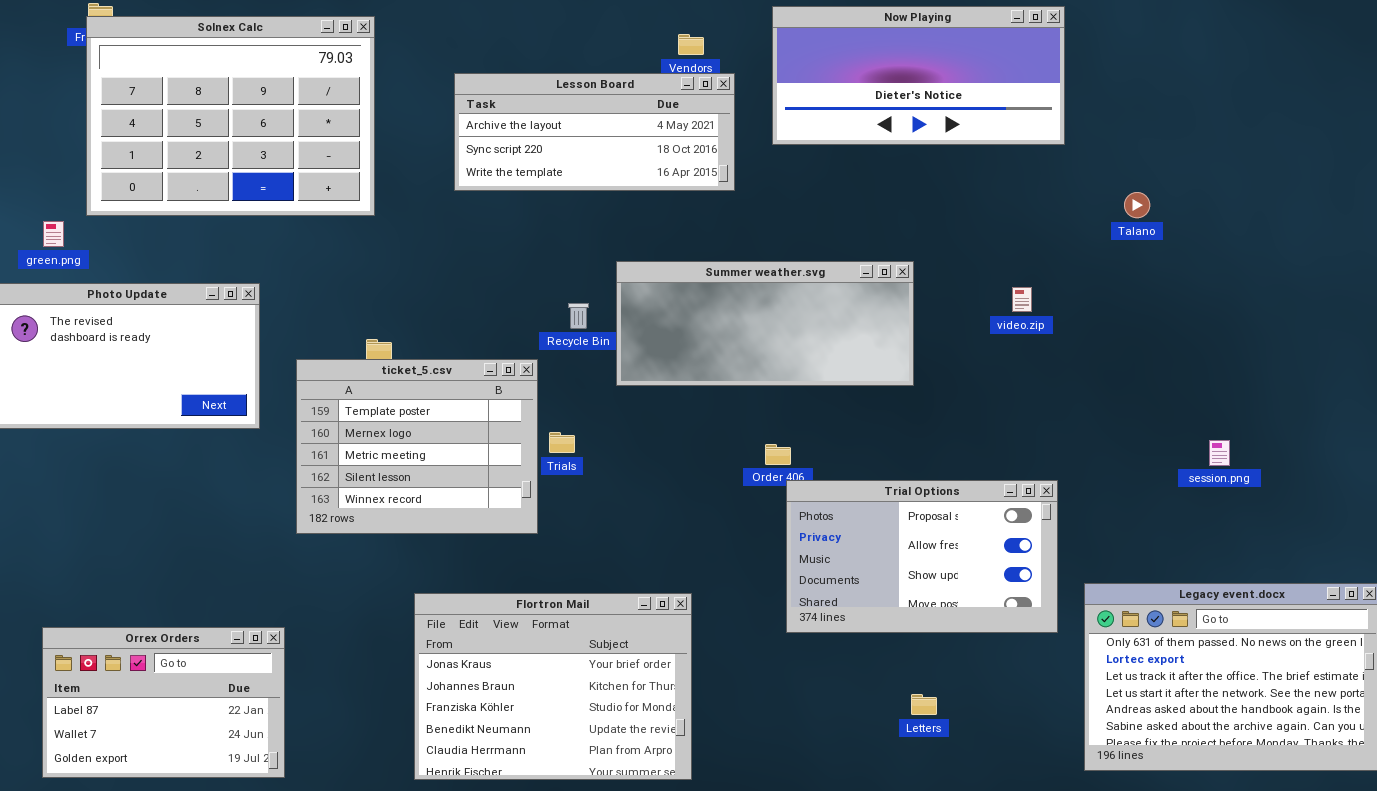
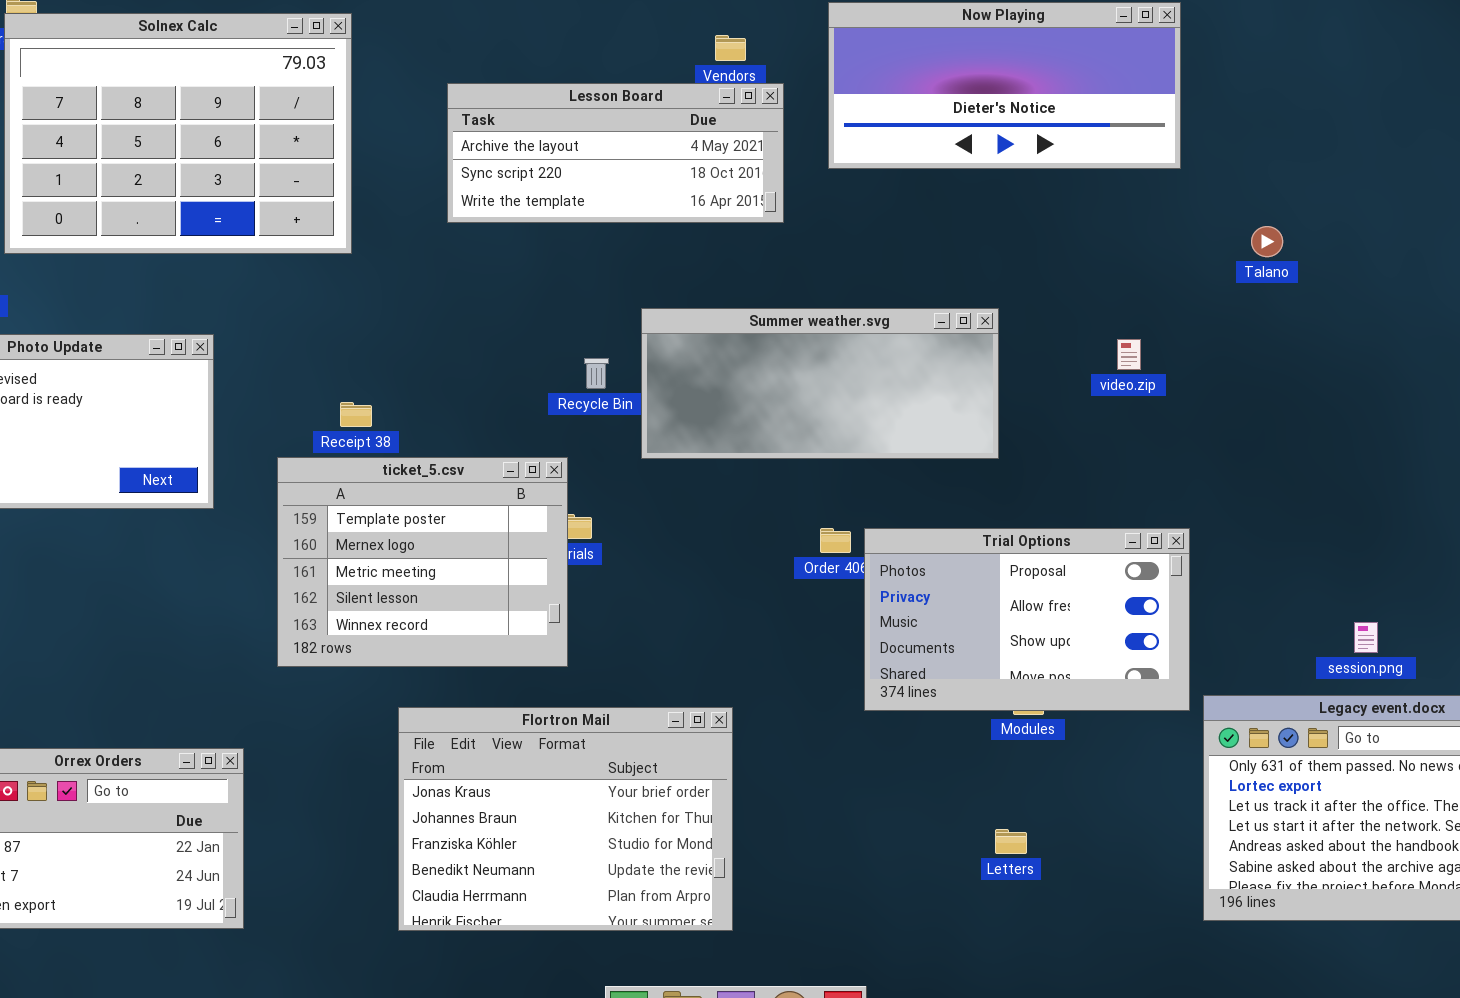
ticket_5.csv: [296,359,538,534] -> [277,457,568,667], moved
session.png: [1209,440,1230,466] -> [1354,622,1378,653], moved
Trial Options: [786,480,1058,633] -> [864,528,1190,711], moved

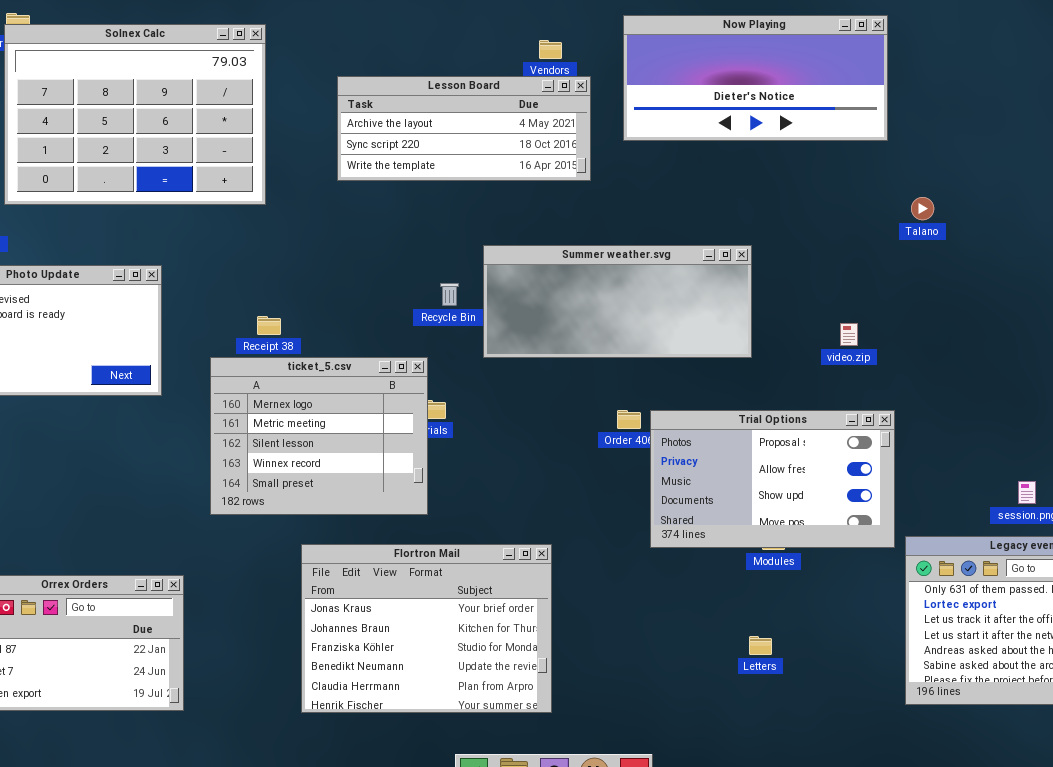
Talano: [1251,226,1283,257] -> [911,197,934,220], moved
video.zip: [1117,339,1141,370] -> [840,323,858,346], moved
ticket_5.csv: [277,457,568,667] -> [210,357,428,515], scrolled down 1 row

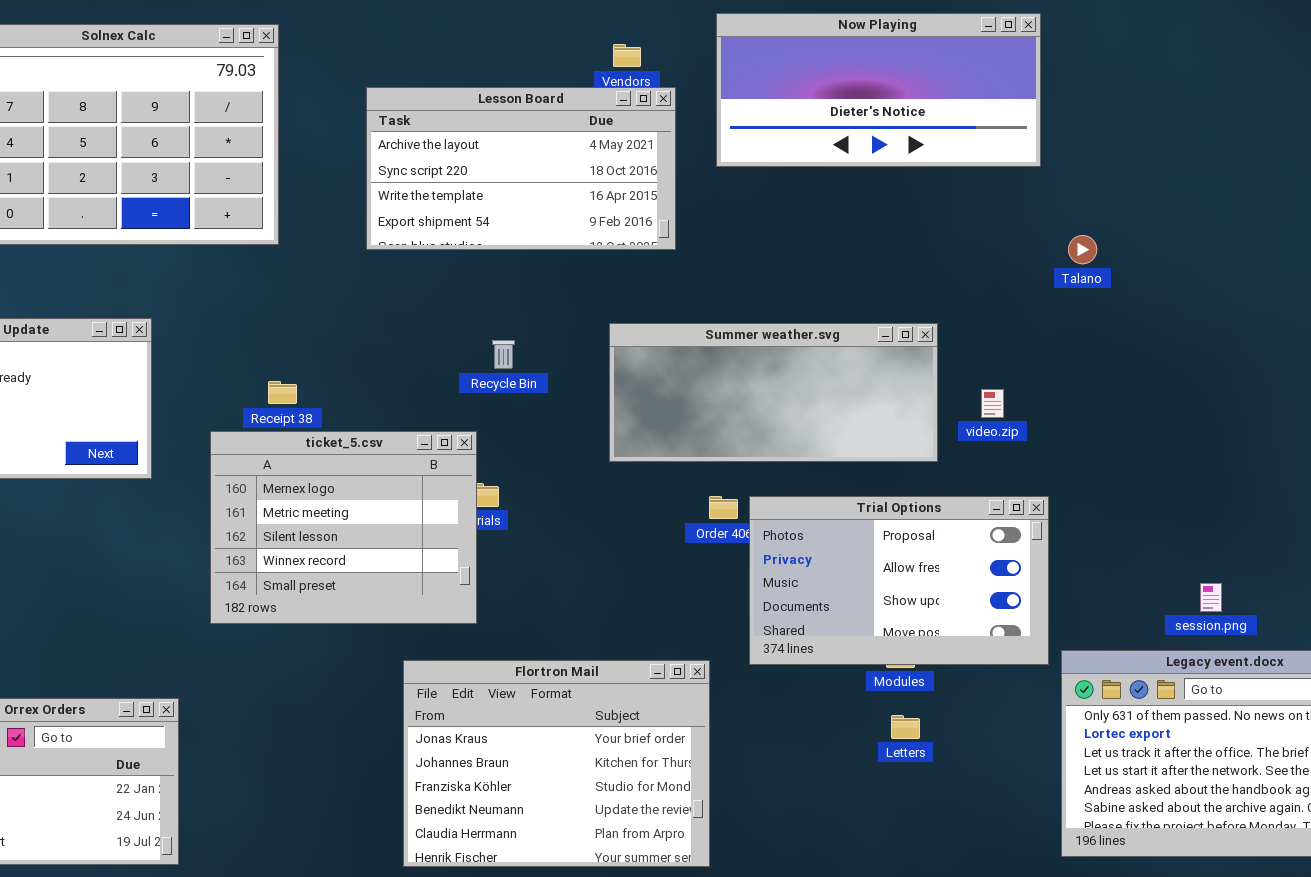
Lesson Board: [337,76,591,181] -> [366,87,676,250], resized
Summer weather.svg: [483,245,752,358] -> [609,323,938,462], moved
Flortron Mail: [301,544,552,713] -> [403,660,710,867], moved
Letters: [749,636,772,655] -> [891,715,920,739], moved

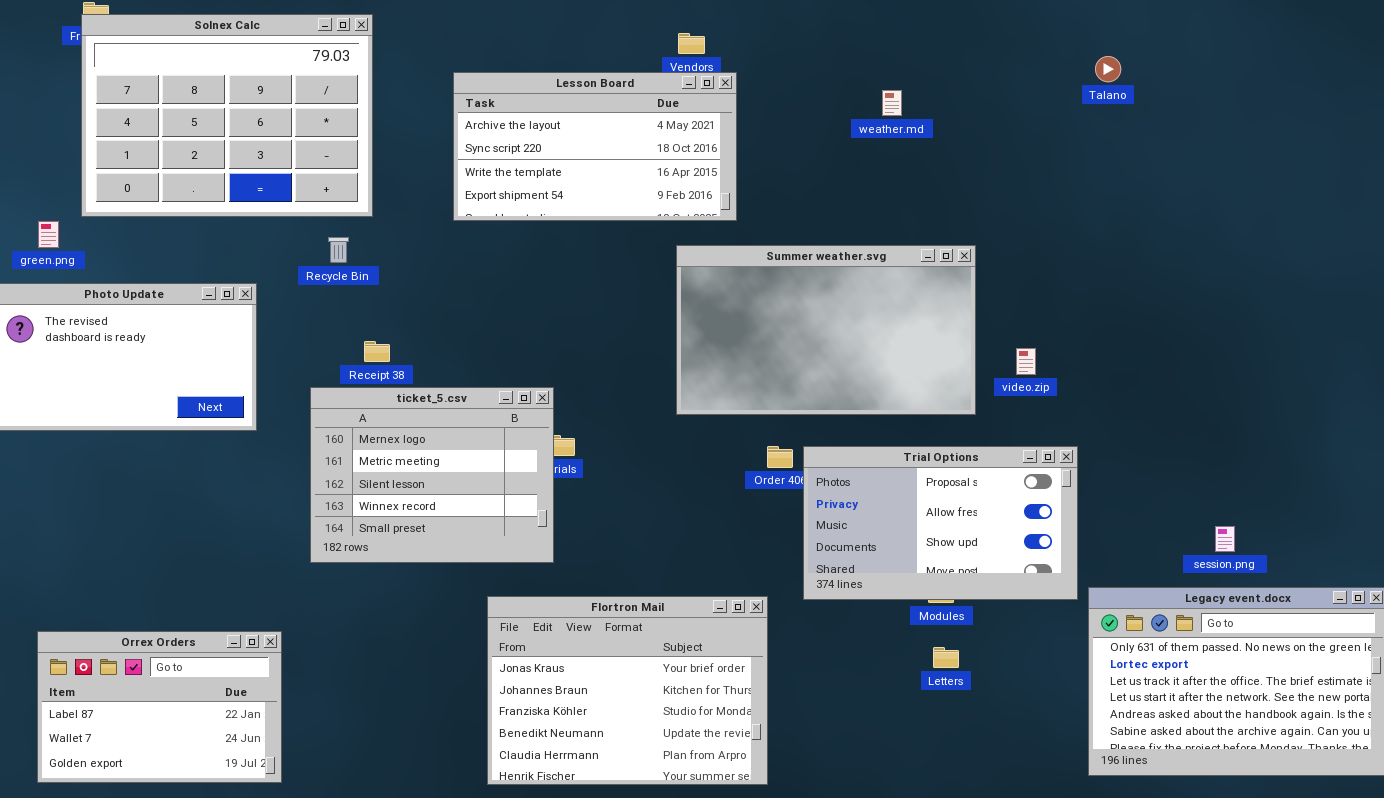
Now Playing: [716,13,1041,167] -> none, closed
Talano: [1068,235,1097,264] -> [1095,56,1121,82], moved
Summer weather.svg: [609,323,938,462] -> [676,245,976,415], resized
Recycle Bin: [492,340,515,369] -> [328,237,349,263], moved

